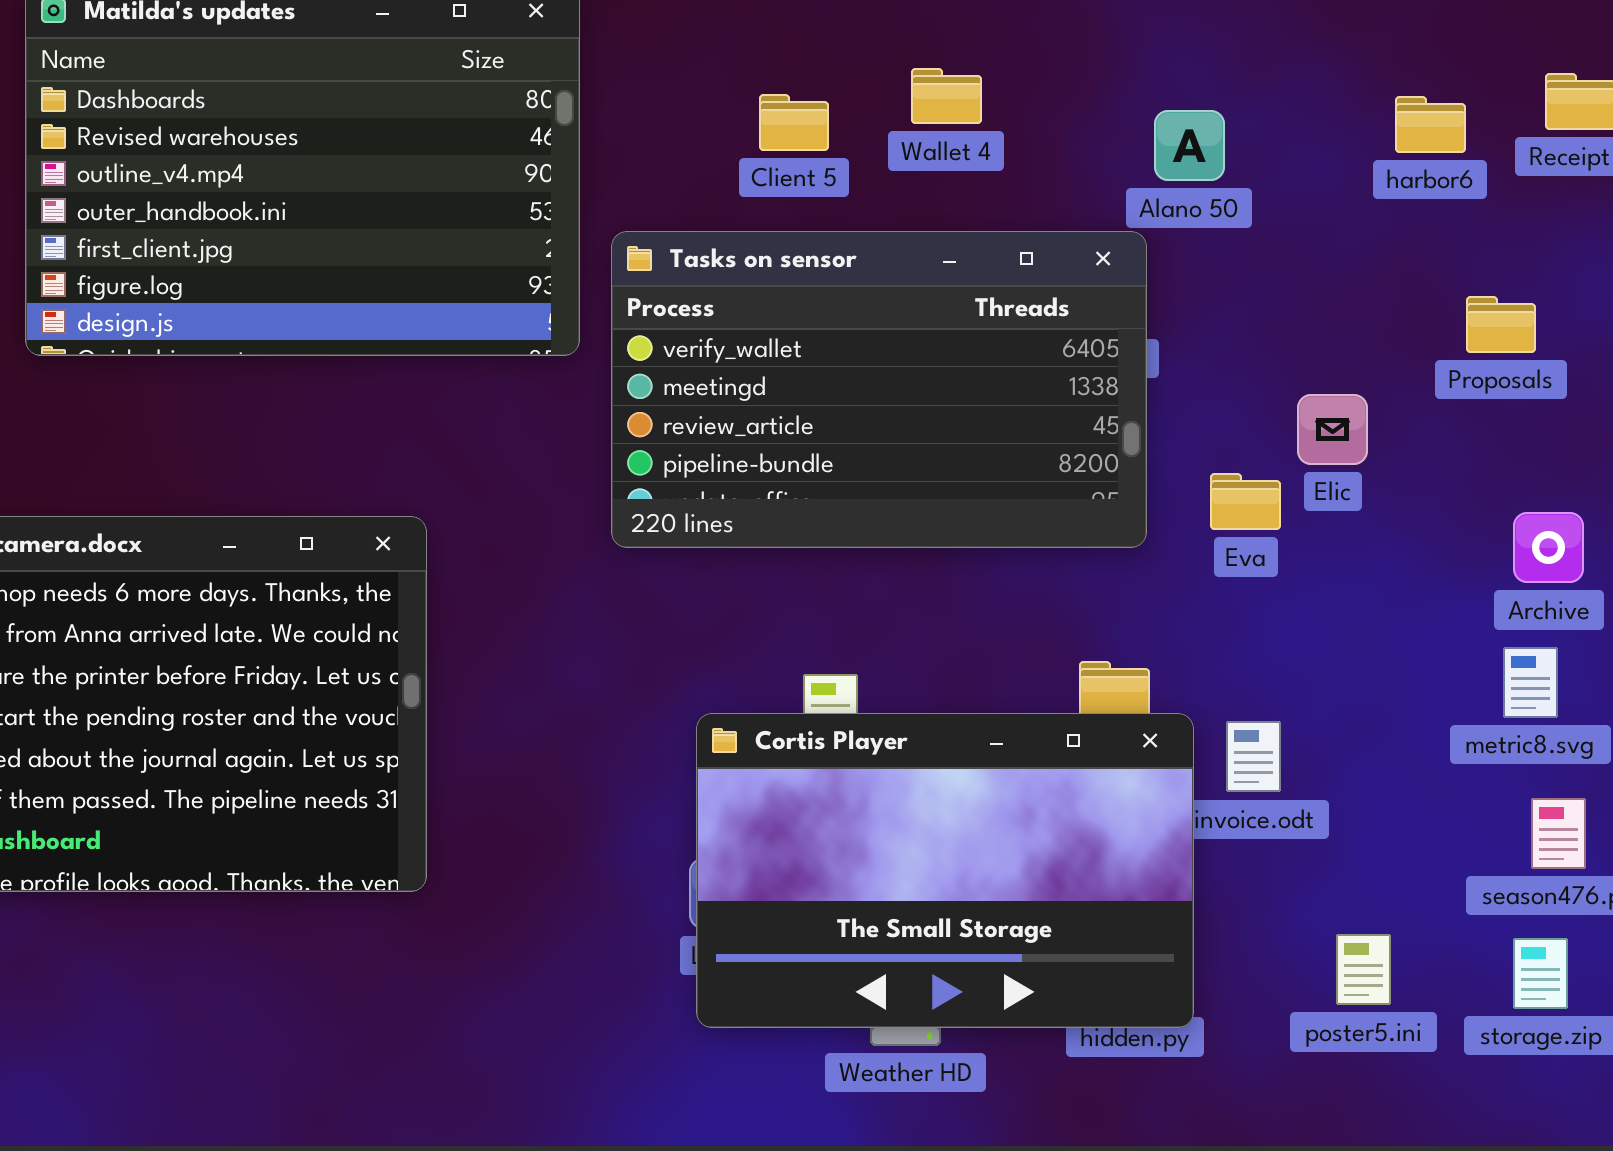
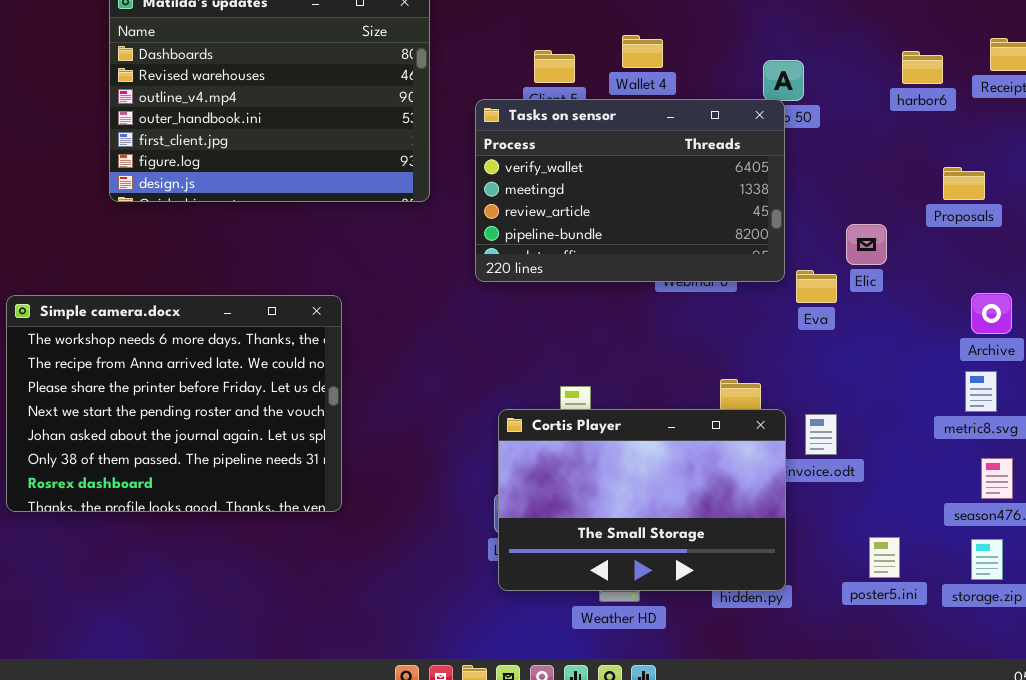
Tasks on sensor: [611,231,1147,548] -> [475,99,785,282], moved

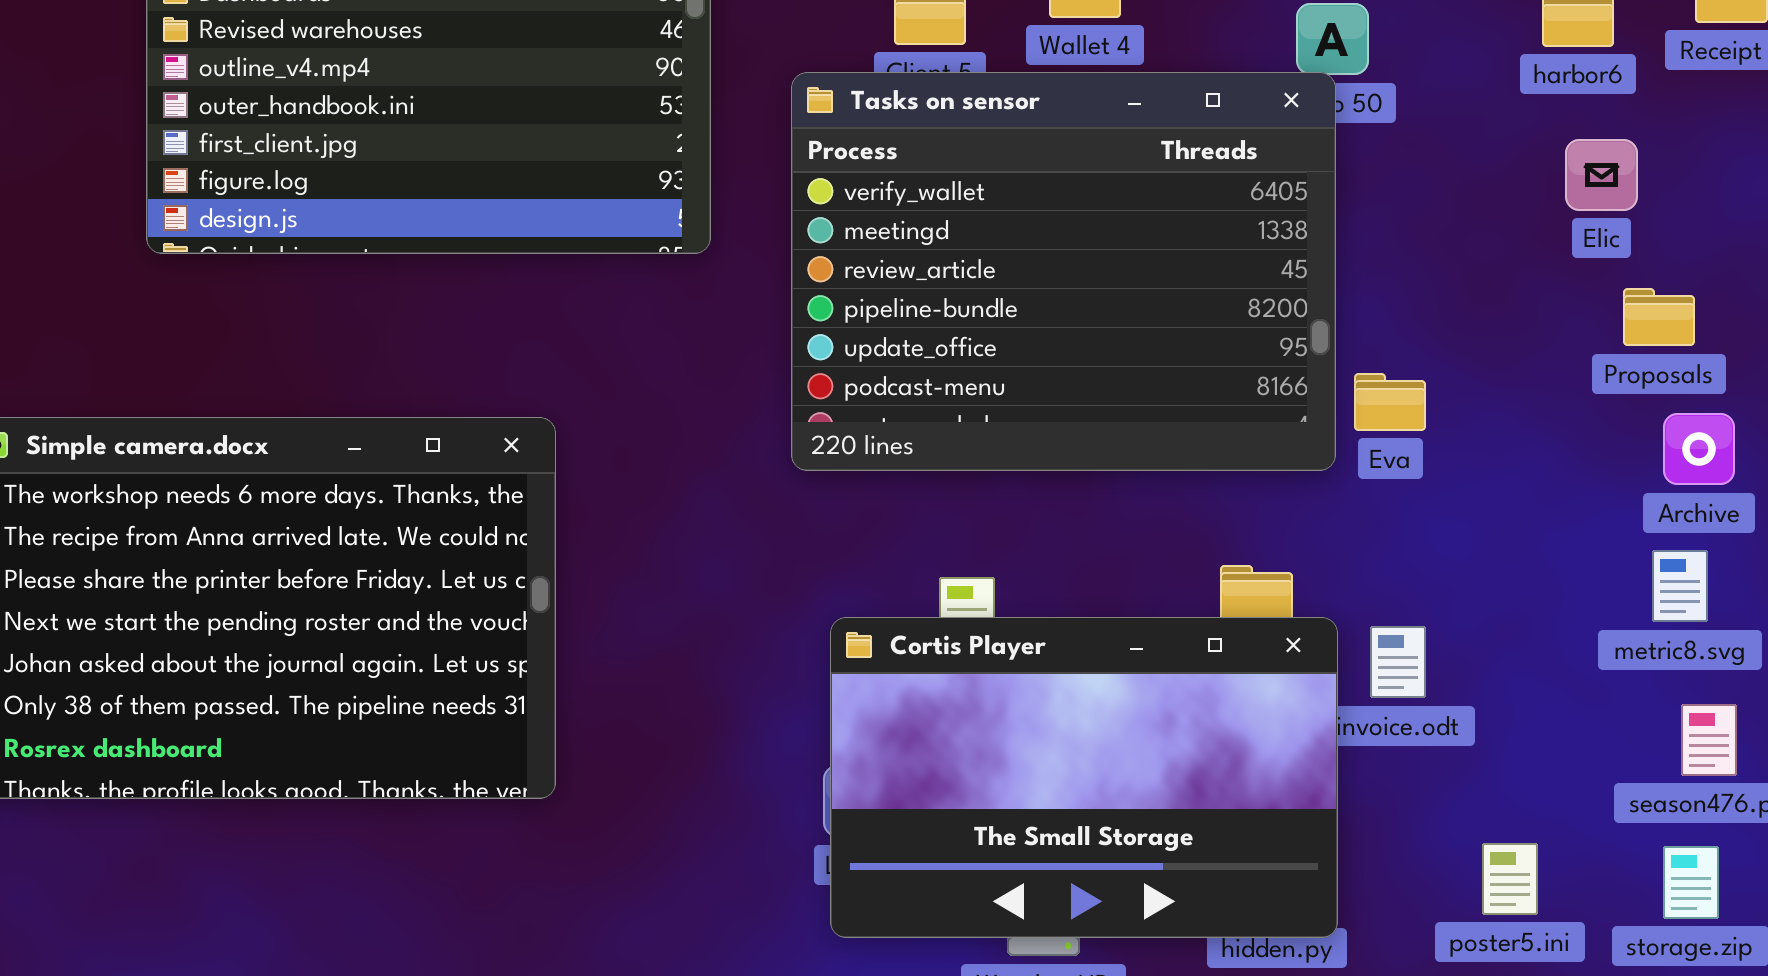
Tasks on sensor: [475,99,785,282] -> [791,72,1336,471], resized
Proposals: [943,167,985,200] -> [1623,288,1695,346], moved
Elic: [846,224,887,265] -> [1565,139,1638,211], moved

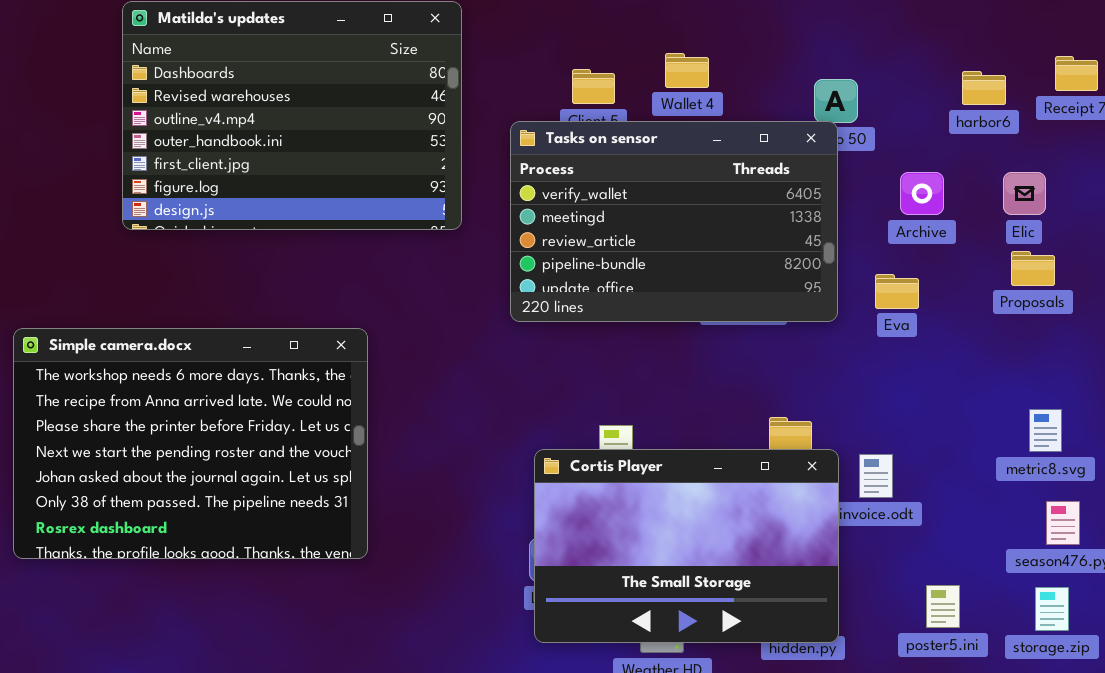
Tasks on sensor: [791,72,1336,471] -> [510,121,838,322], resized
Elic: [1565,139,1638,211] -> [1003,172,1046,215], moved
Eva: [1354,373,1426,431] -> [875,274,919,309], moved
Archive: [1663,413,1735,485] -> [900,172,944,215], moved

